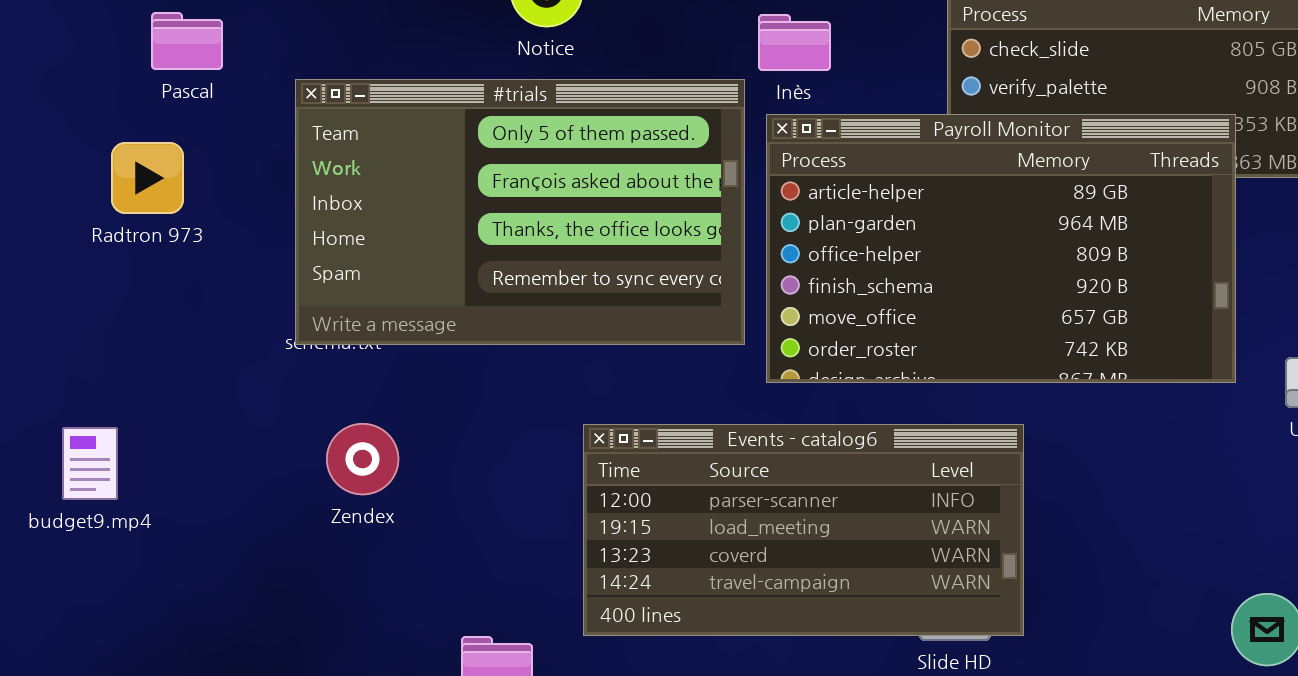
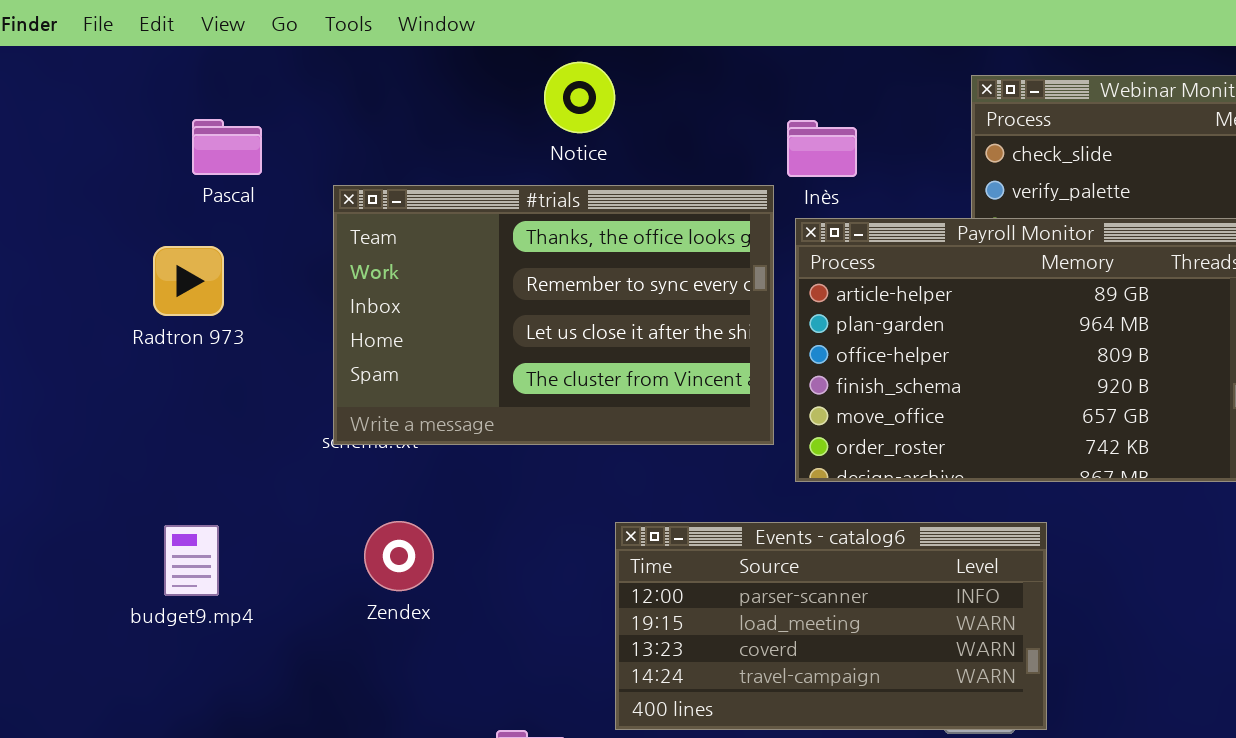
#trials: [295,79,745,345] -> [333,185,774,445], scrolled down 2 rows
budget9.mp4: [62,427,118,500] -> [164,525,219,596], moved

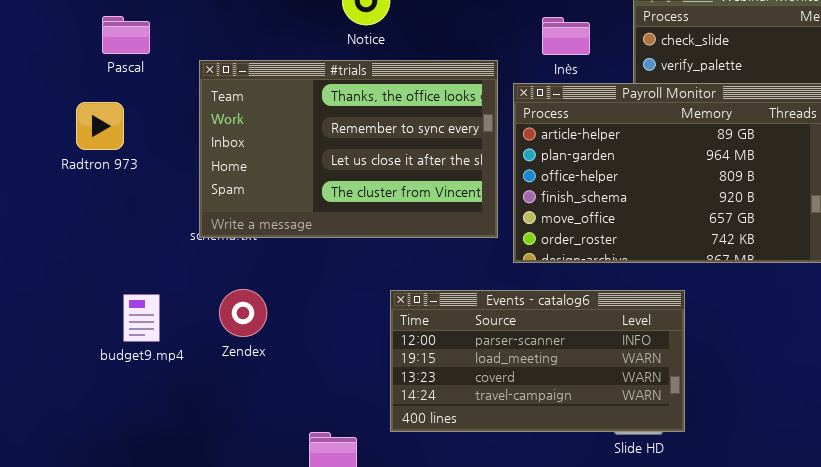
Inès: [787,120,857,177] -> [542,17,590,55], moved
budget9.mp4: [164,525,219,596] -> [123,294,160,342], moved

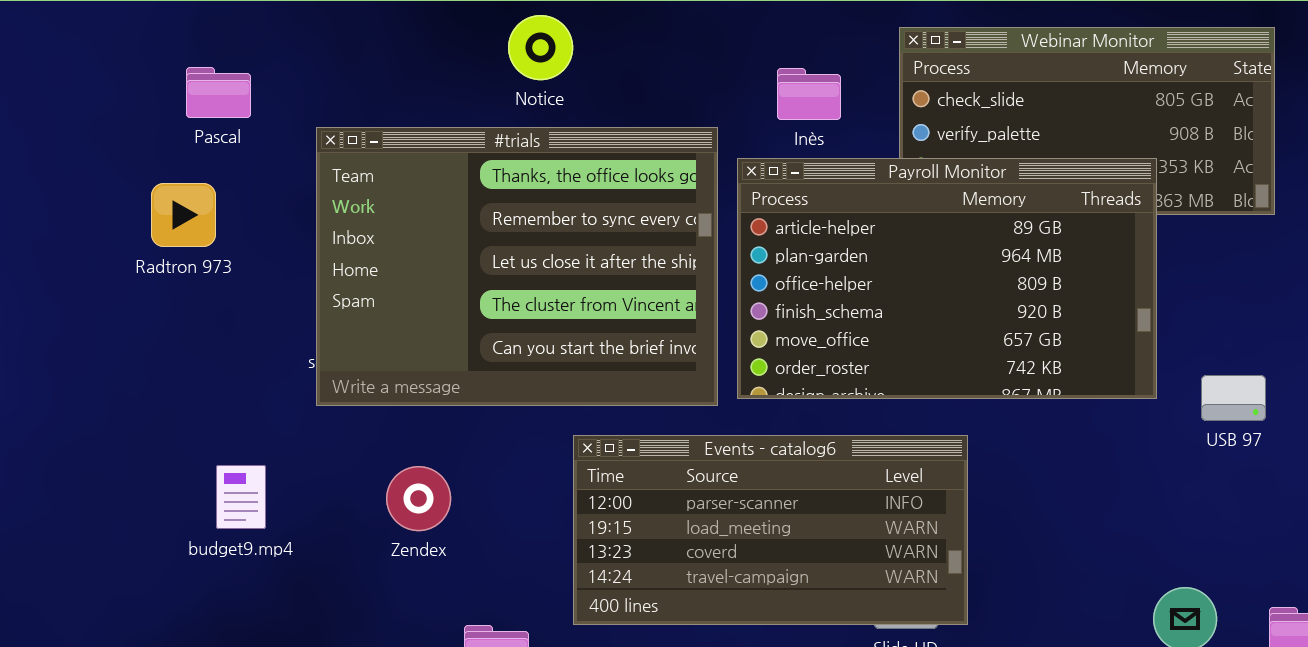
#trials: [199,60,498,238] -> [316,127,718,406], resized
Zendex: [219,289,267,337] -> [386,466,451,531], moved
budget9.mp4: [123,294,160,342] -> [216,465,266,529], moved

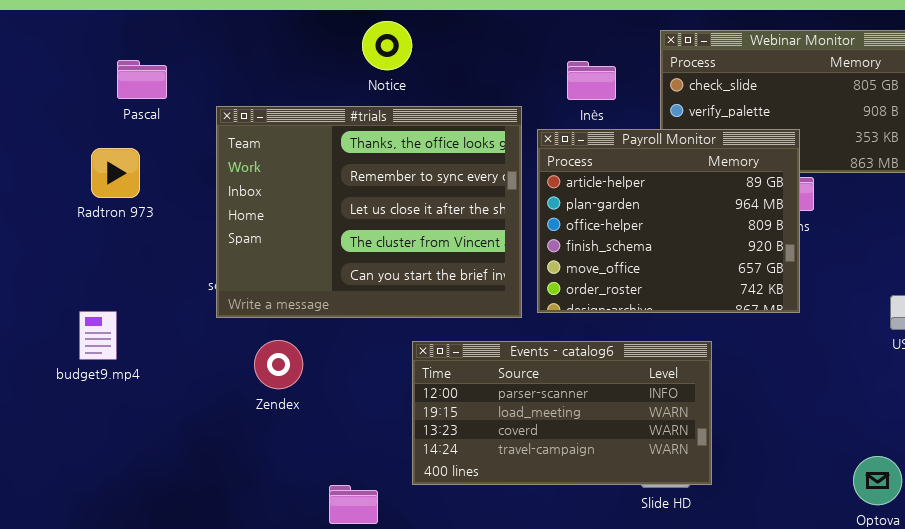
Payroll Monitor: [737,158,1157,399] -> [537,129,800,313], resized
budget9.mp4: [216,465,266,529] -> [79,311,117,360], moved
Zendex: [386,466,451,531] -> [254,340,303,389], moved

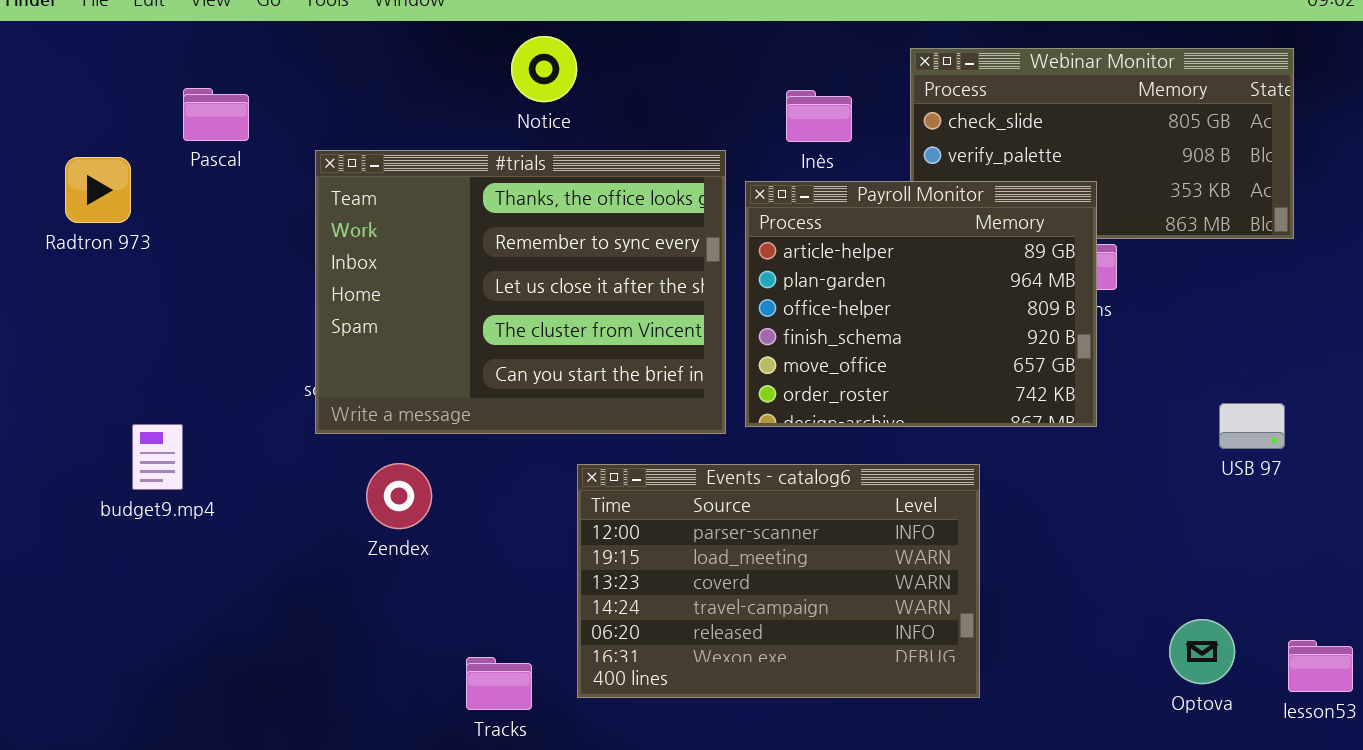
Radtron 973: [91,148,140,198] -> [65,157,131,223], moved
Events - catalog6: [412,341,712,485] -> [577,464,980,698], resized

